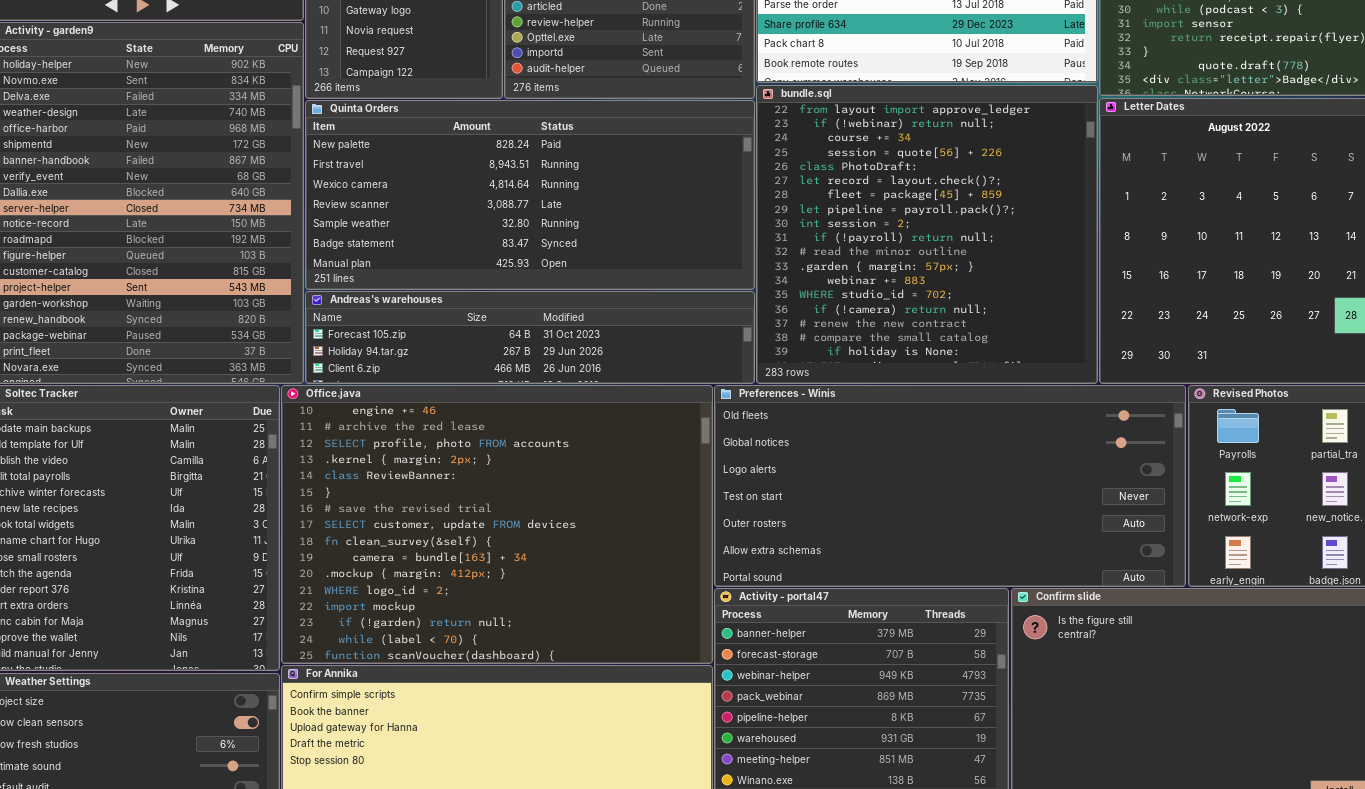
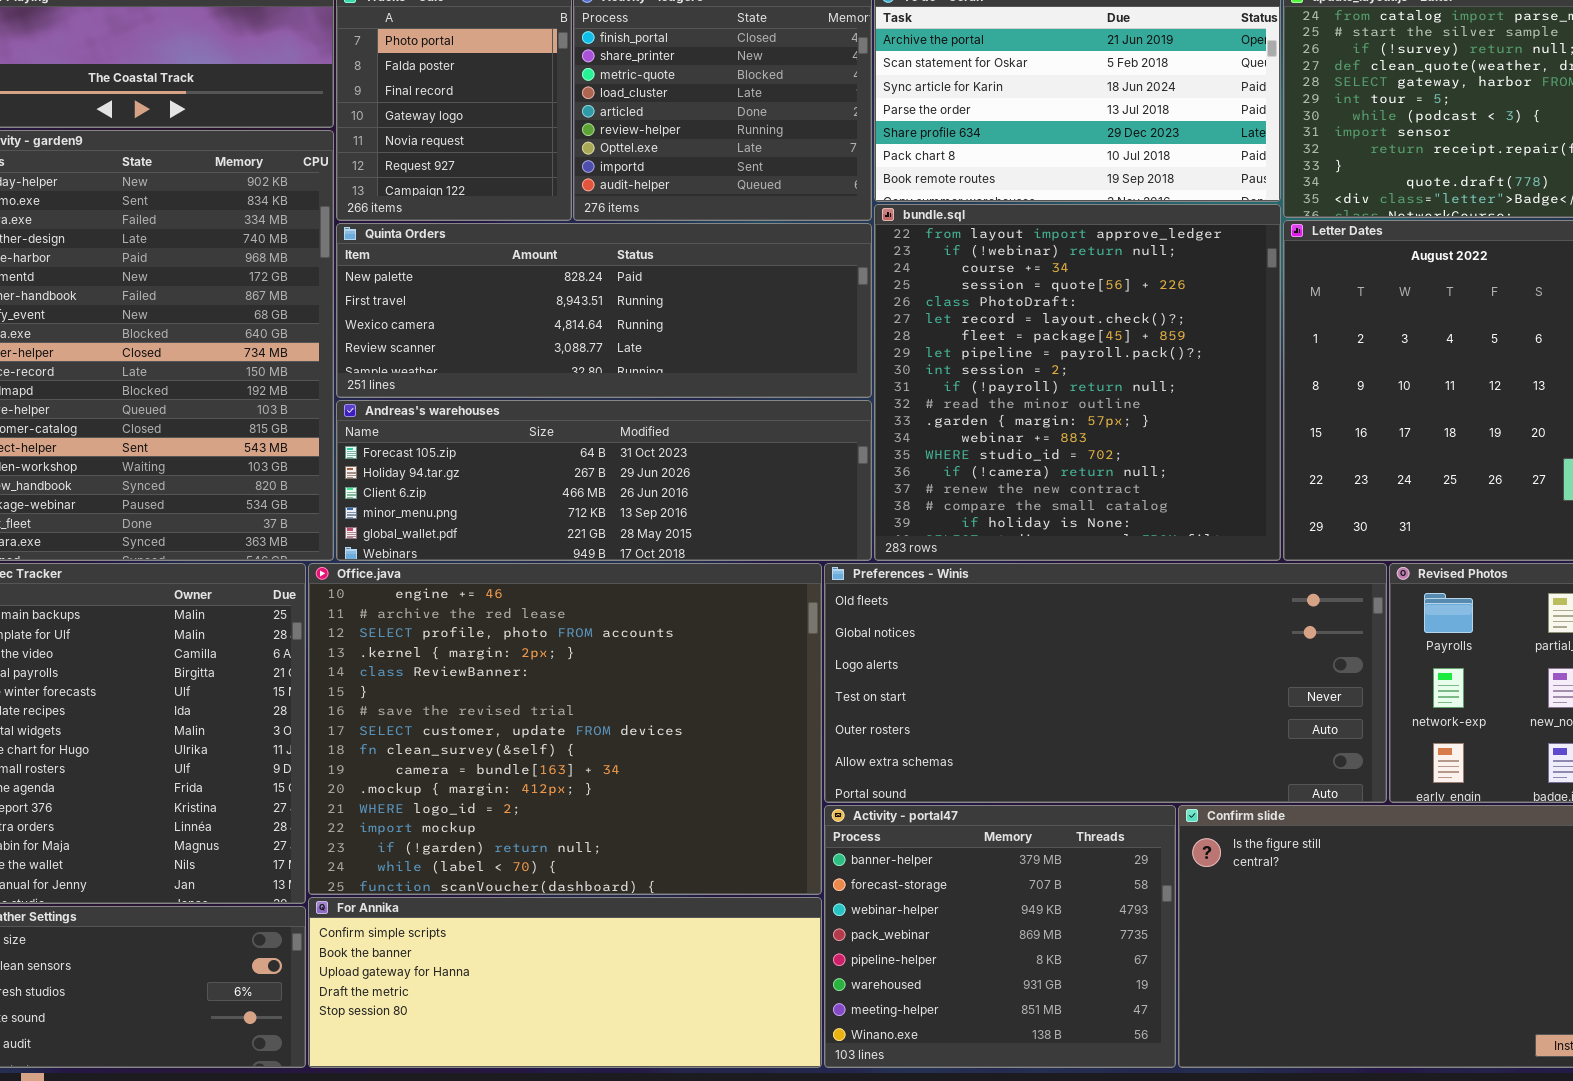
Quinta Orders: [305,100,755,290] -> [336,223,872,398], resized
Andreas's warehouses: [305,291,755,384] -> [336,400,872,561], resized

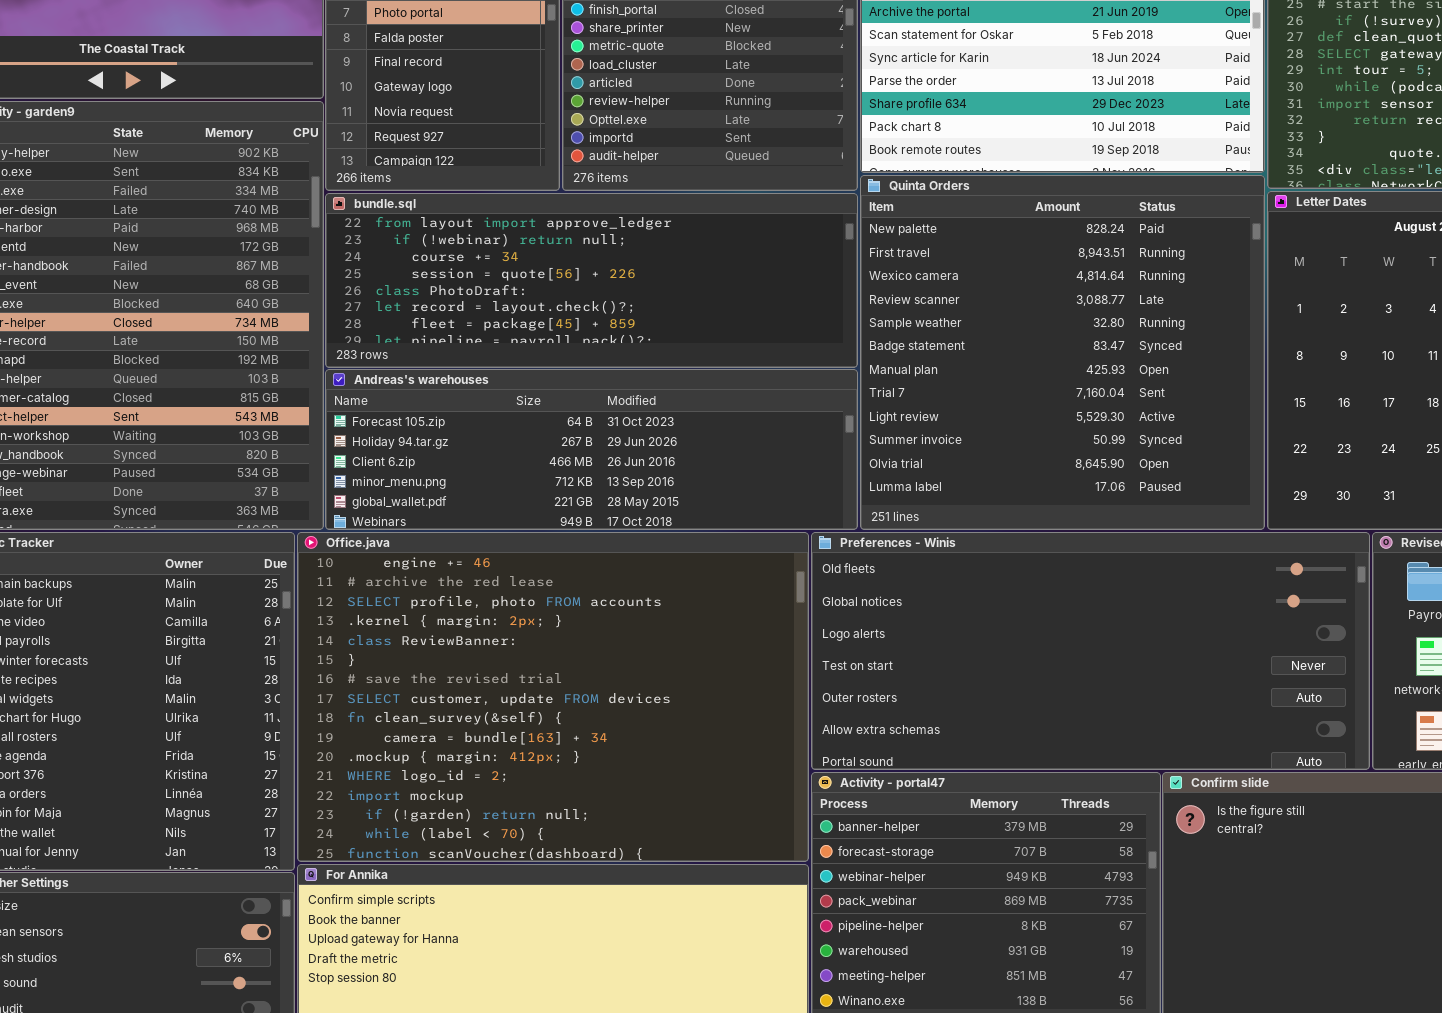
bundle.sql: [874,204,1281,561] -> [325,193,858,368], moved, resized
Quinta Orders: [336,223,872,398] -> [860,175,1265,530], moved, resized

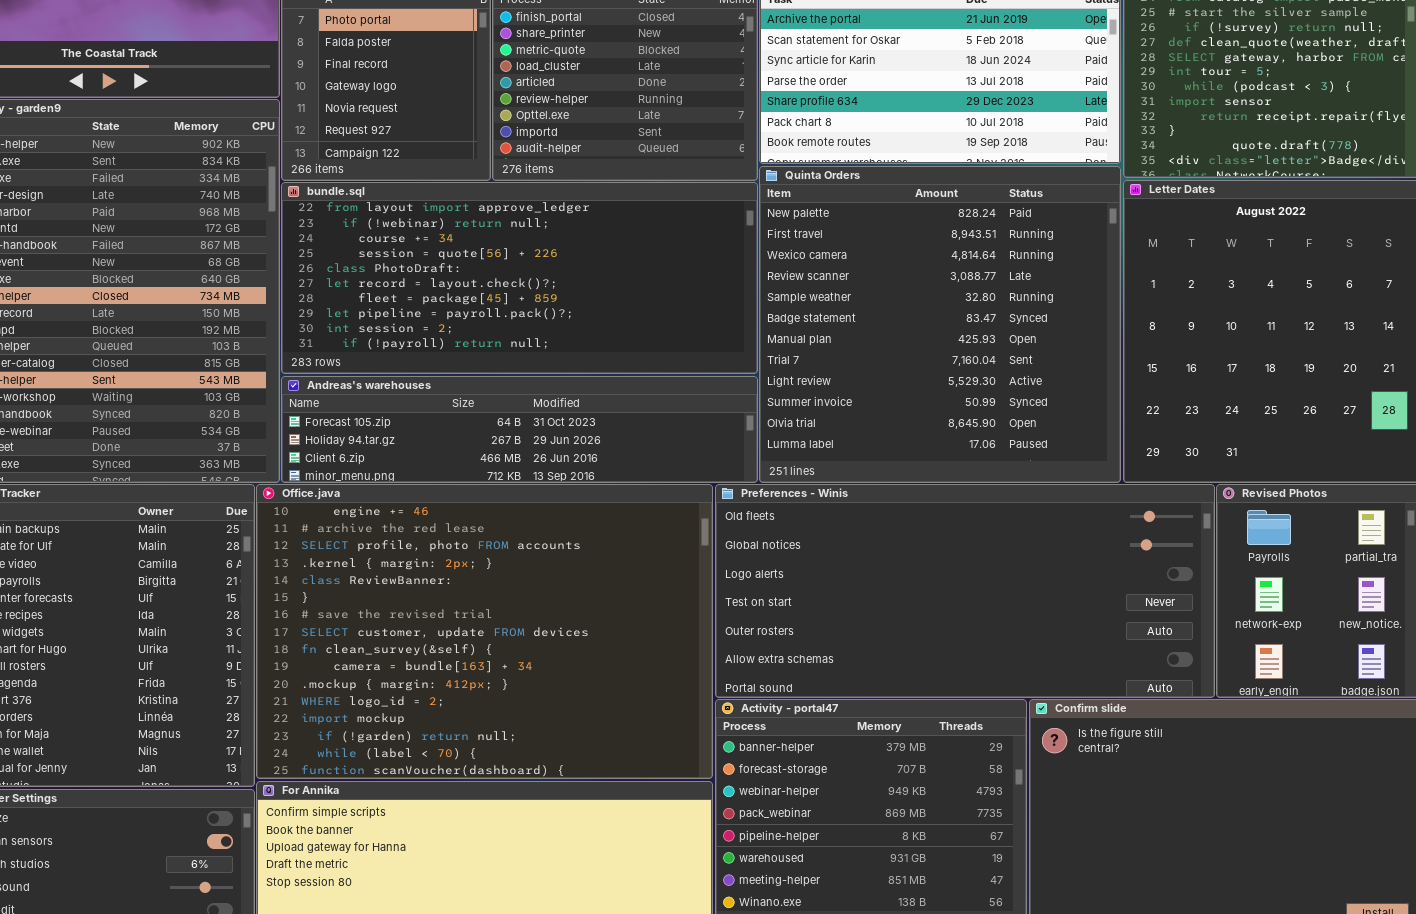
bundle.sql: [325,193,858,368] -> [281,182,758,374], resized
Andreas's warehouses: [325,369,858,530] -> [281,376,758,483], resized

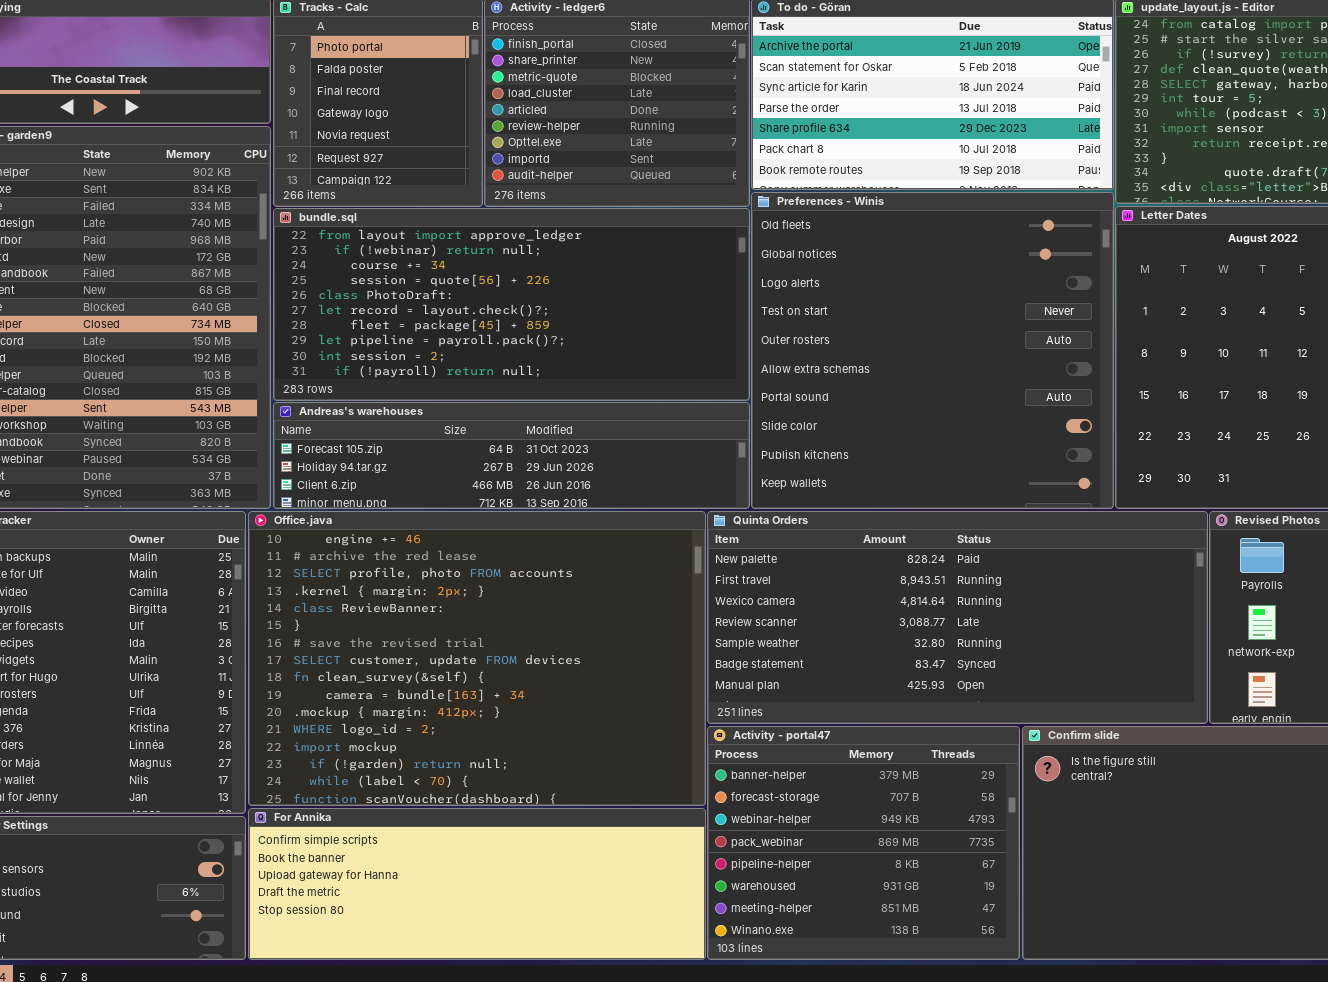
Quinta Orders: [759,166,1121,483] -> [707,511,1208,724], moved, resized
Preferences - Winis: [715,484,1215,698] -> [751,192,1114,509], moved, resized

